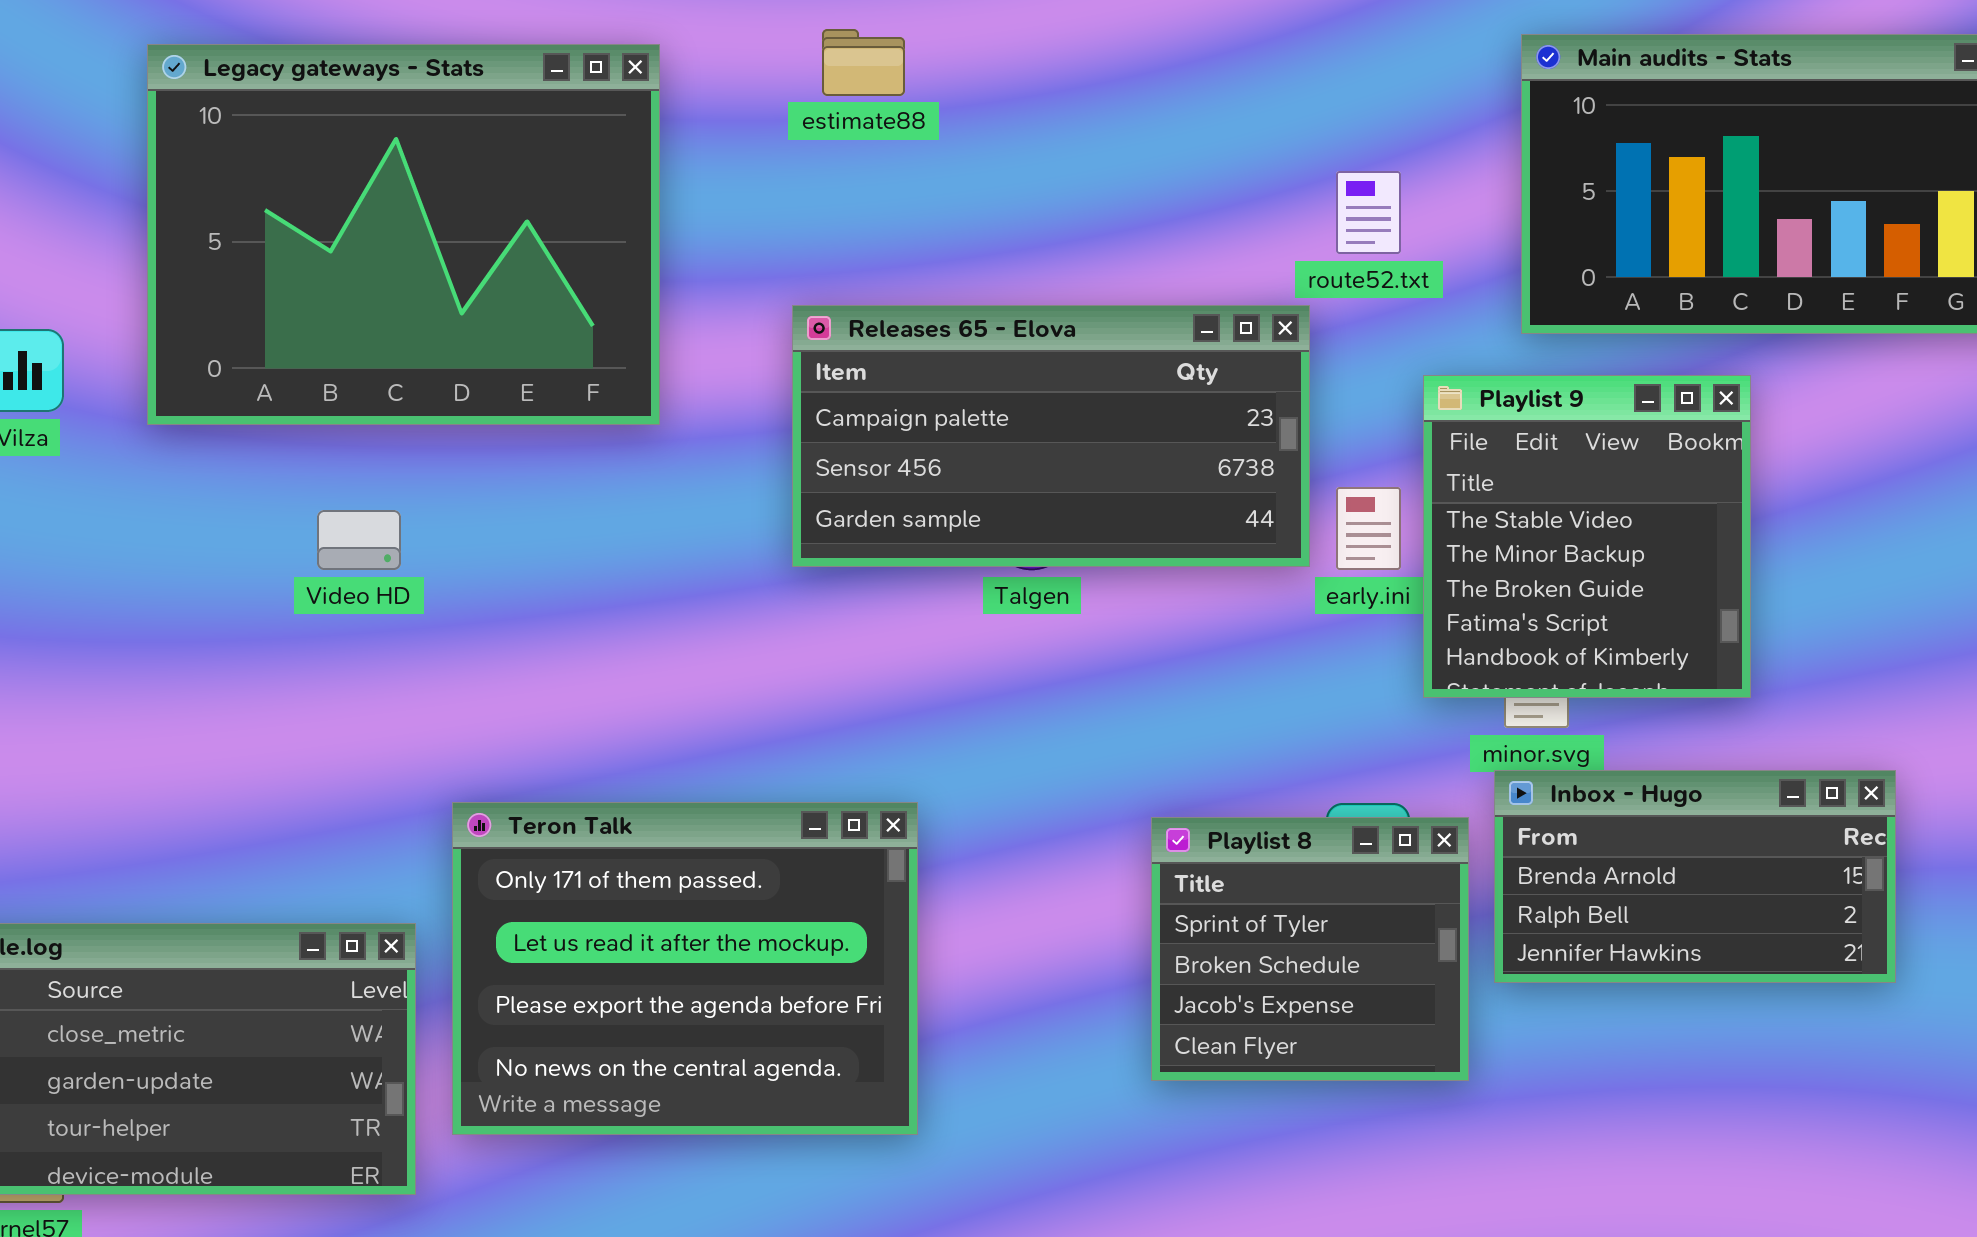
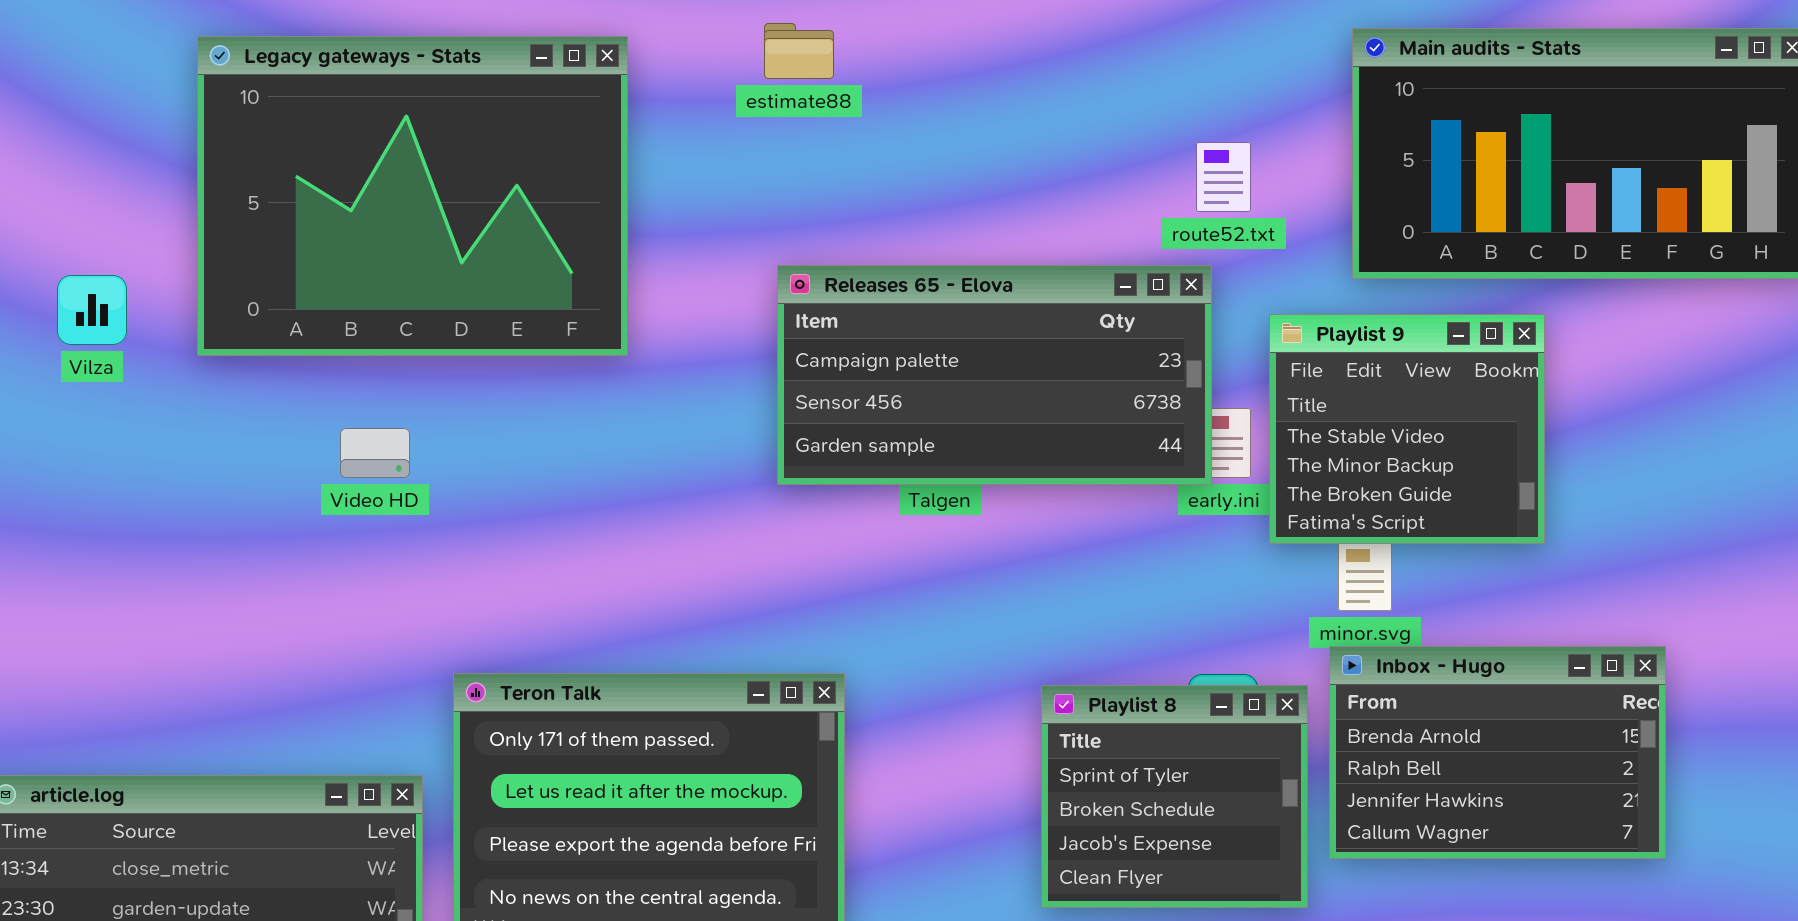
Releases 65 - Elova: [792,305,1310,567] -> [777,265,1212,485], moved
Playlist 9: [1423,375,1751,698] -> [1269,314,1545,544], resized
Inbox - Hugo: [1494,770,1896,983] -> [1329,646,1666,859], resized

